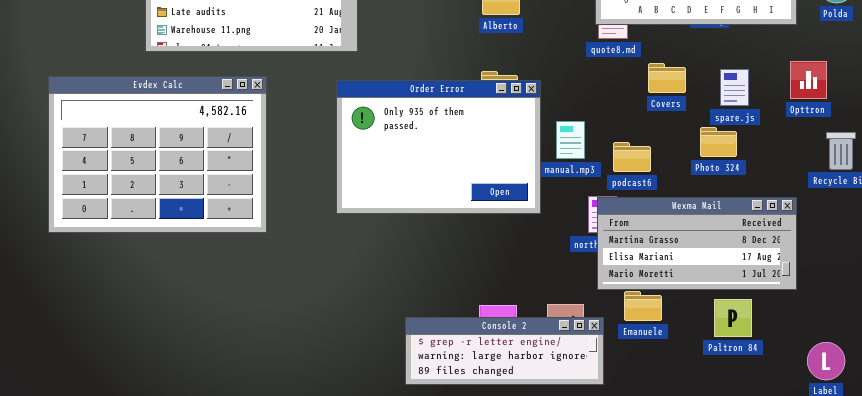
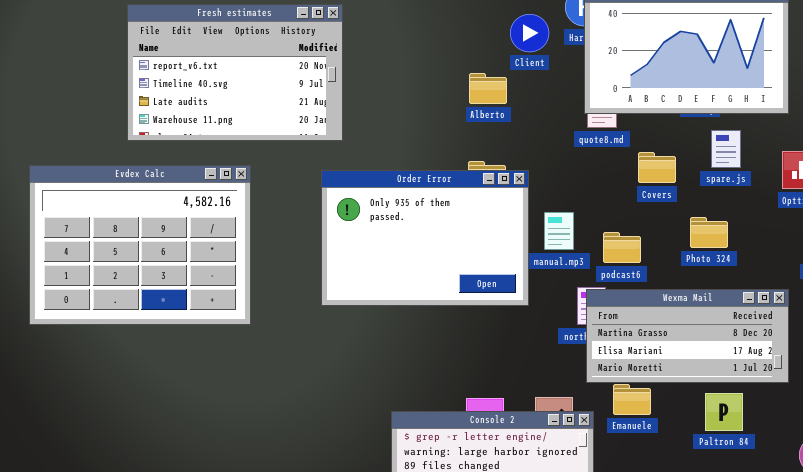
spare.js: [720,69,749,106] -> [711,130,741,168], moved

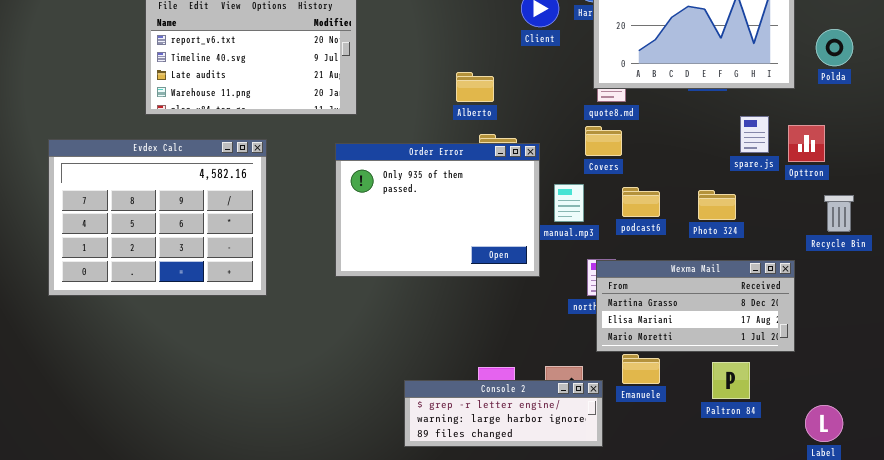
Alberto: [469,73,507,104] -> [456,72,494,102], moved
spare.js: [711,130,741,168] -> [740,116,769,153], moved
Covers: [638,152,676,183] -> [585,126,622,156], moved
podcast6: [603,232,641,263] -> [622,187,660,217], moved

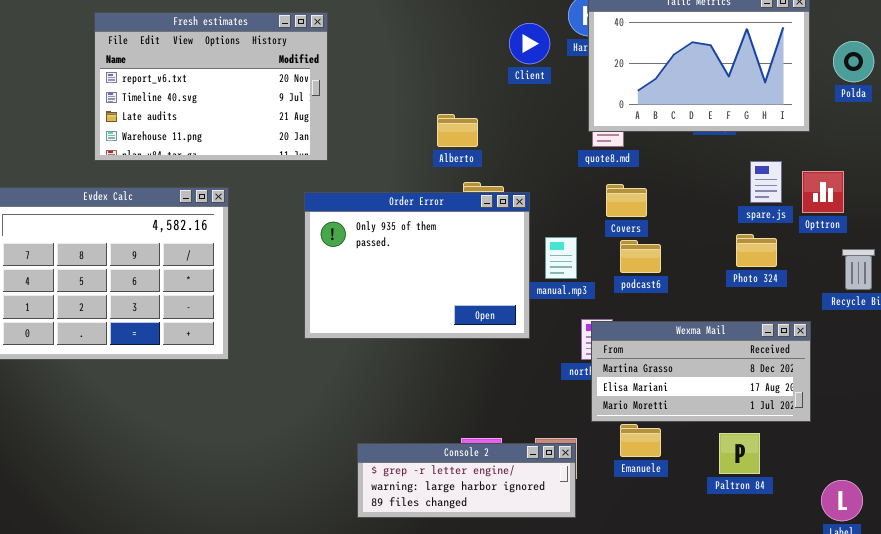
Polda: [816,29,853,66] -> [833,41,874,82], moved
Covers: [585,126,622,156] -> [606,184,647,217], moved
Photo 324: [698,190,736,220] -> [736,234,777,267], moved
Console 2: [404,380,603,447] -> [357,443,576,518], moved

